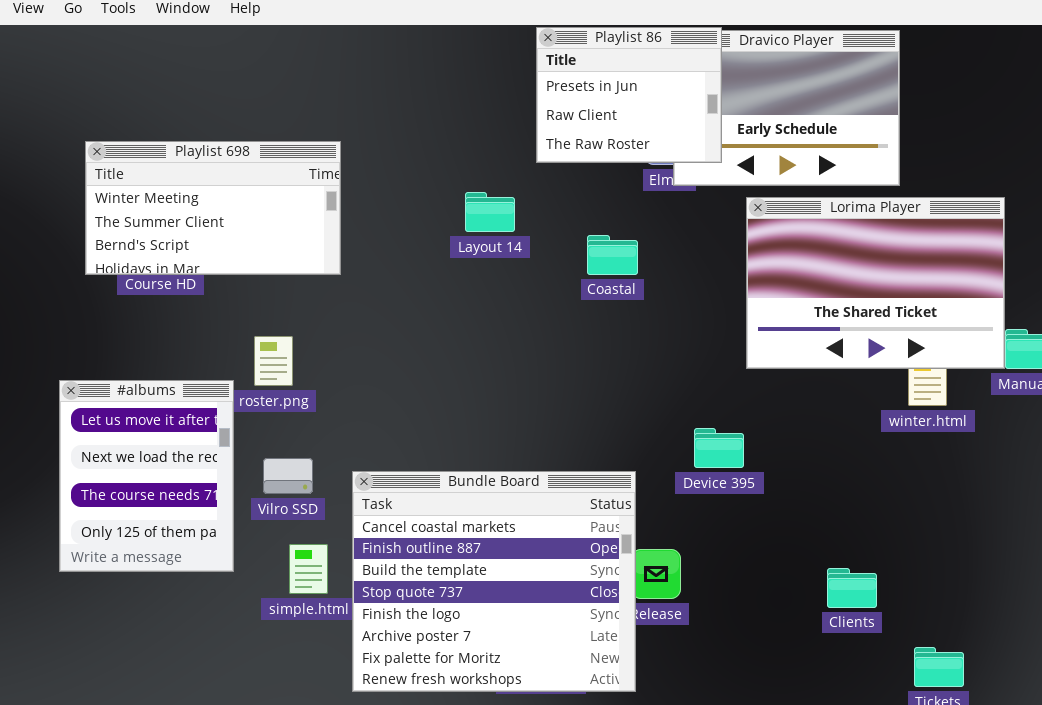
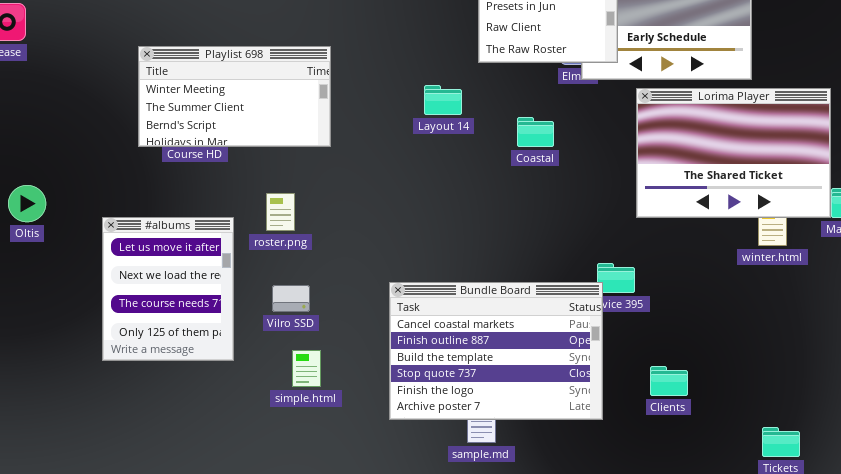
#albums: [59,380,234,572] -> [102,217,234,361], moved
Bundle Board: [352,471,636,692] -> [389,282,603,420], moved, resized
Clients: [827,568,877,608] -> [650,366,688,396], moved

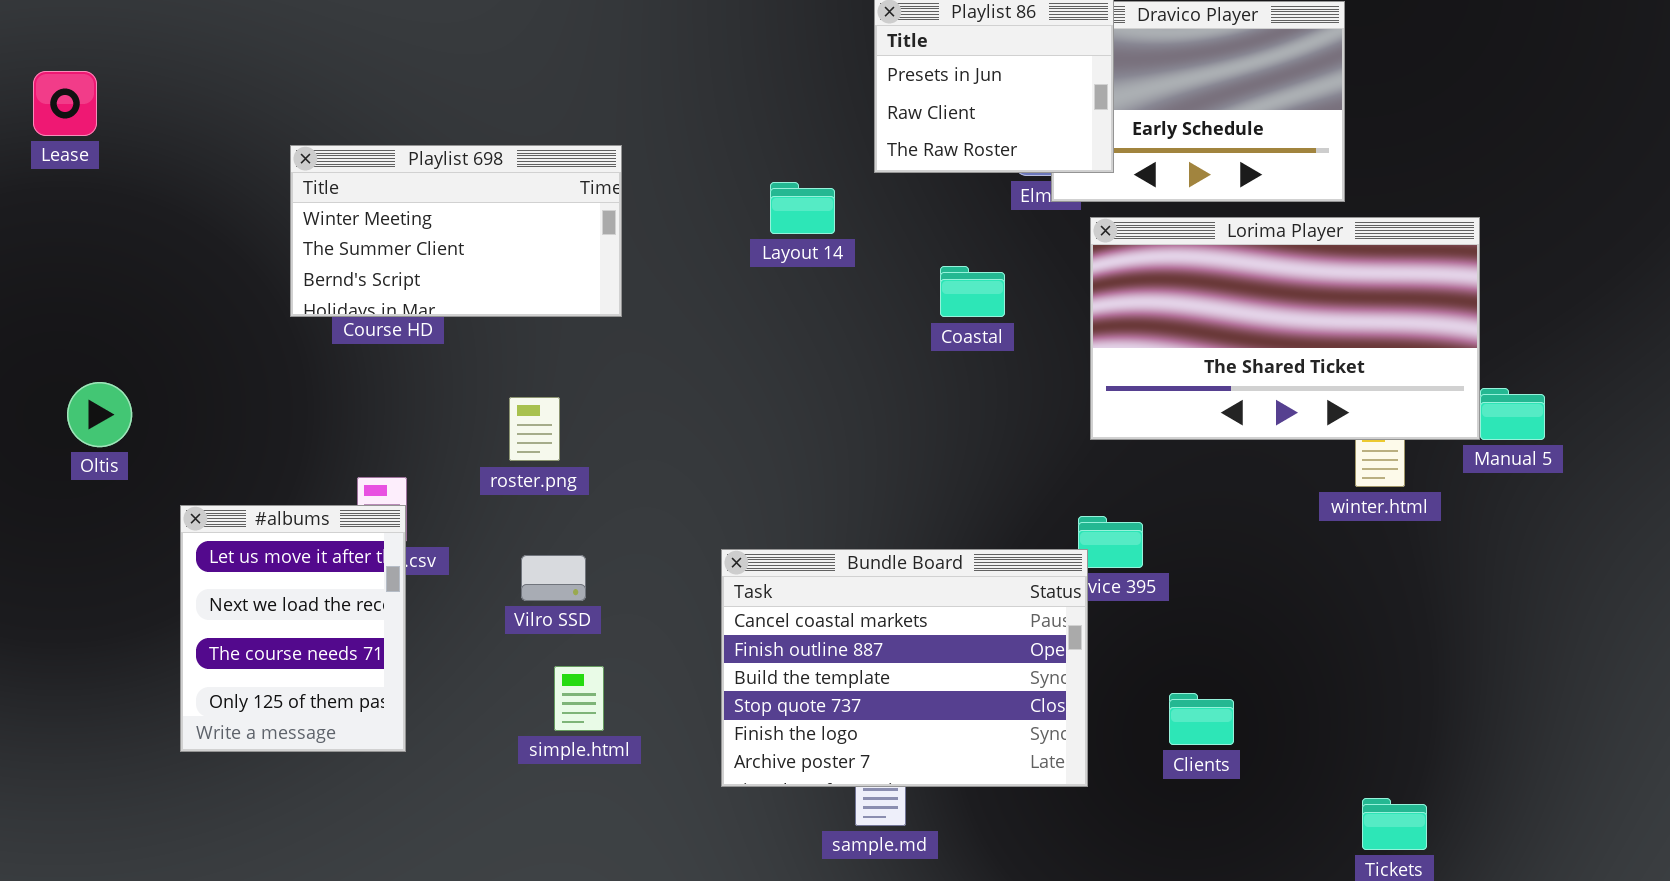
Layout 14: [424,85,462,115] -> [770,182,835,234], moved
Lorima Player: [636,88,831,218] -> [1090,217,1480,440], resized
#albums: [102,217,234,361] -> [180,505,406,752], moved

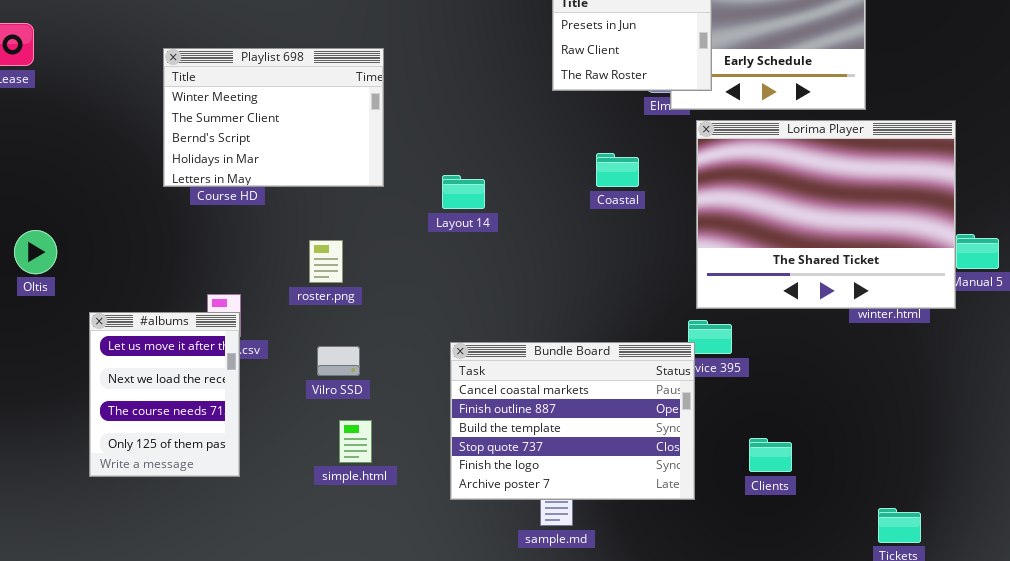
Playlist 698: [290,145,622,317] -> [163,48,384,187], resized
Layout 14: [770,182,835,234] -> [442,175,485,209], moved
Lorima Player: [1090,217,1480,440] -> [696,120,956,309], resized

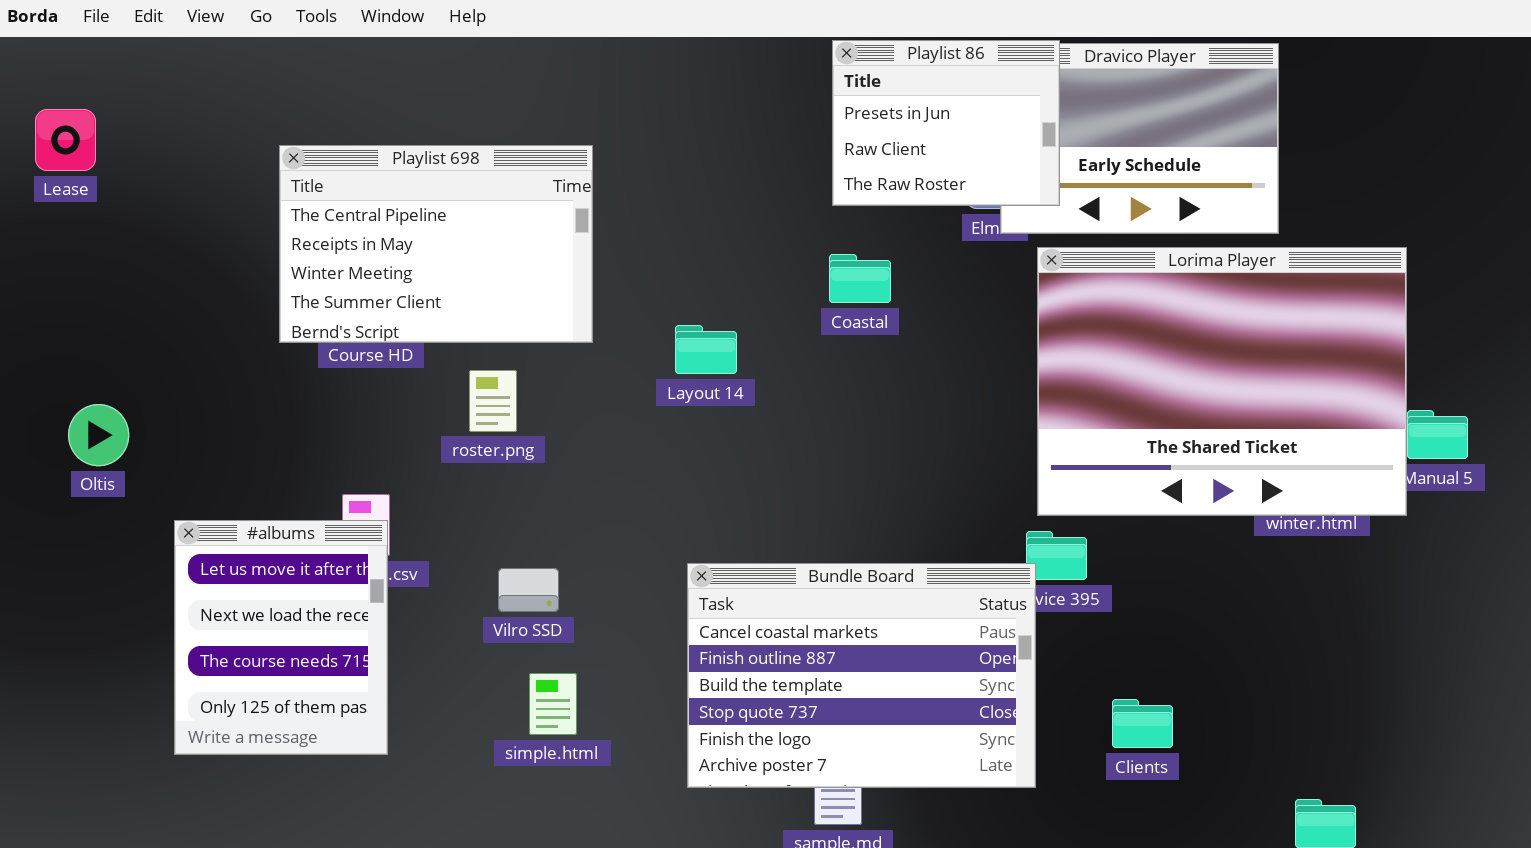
Playlist 698: [163,48,384,187] -> [279,145,593,343], scrolled up 2 rows
Coastal: [596,153,639,187] -> [829,254,891,303], moved
roster.png: [309,240,343,283] -> [469,370,517,432], moved

